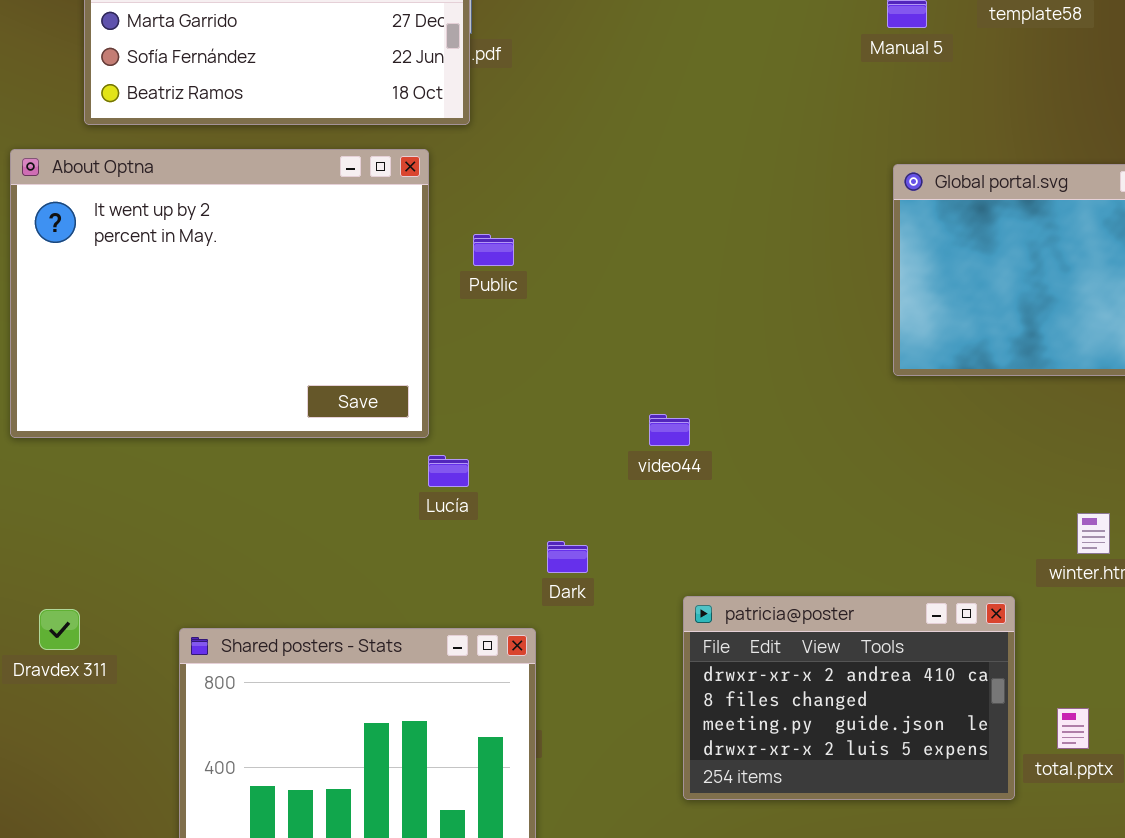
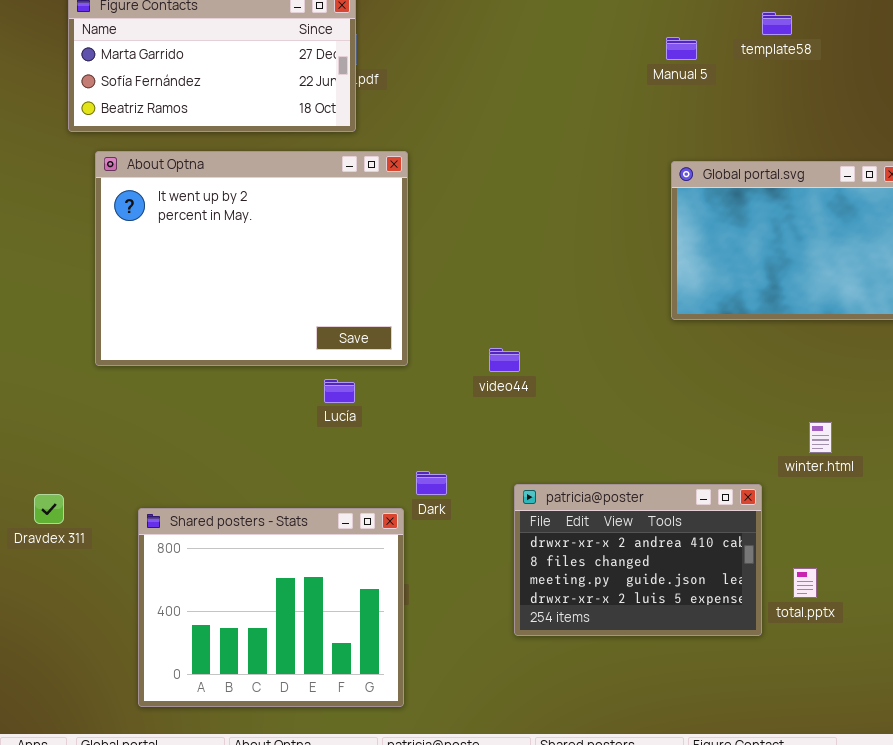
About Optna: [10,149,429,438] -> [95,151,408,366], moved
Dark: [547,541,588,573] -> [416,471,447,495], moved

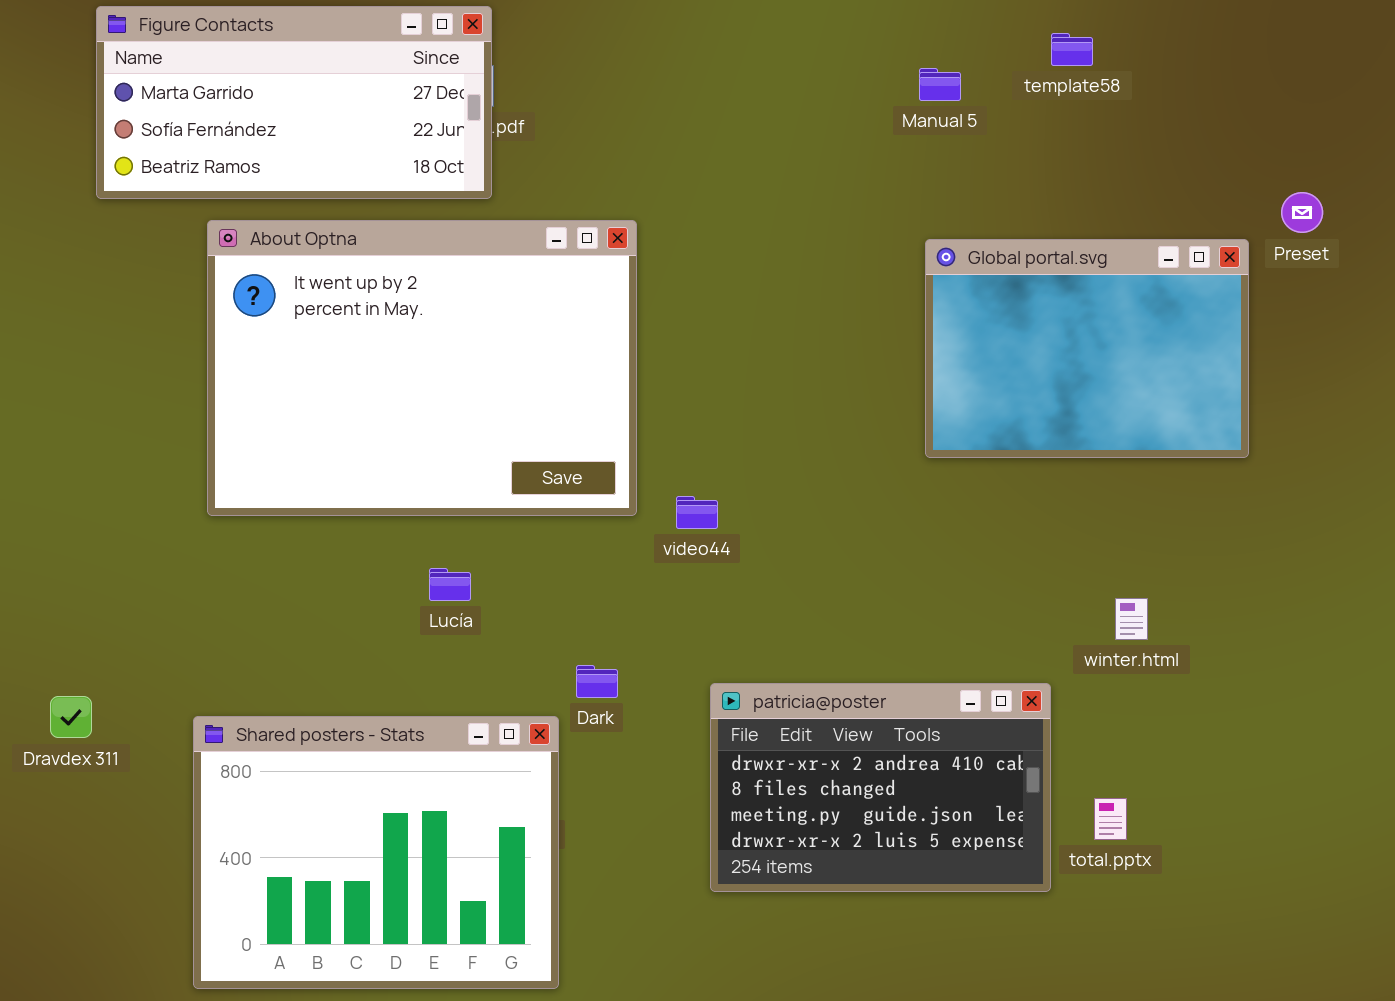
About Optna: [95,151,408,366] -> [207,220,637,516], moved
Lucía: [324,379,355,403] -> [429,568,471,601], moved

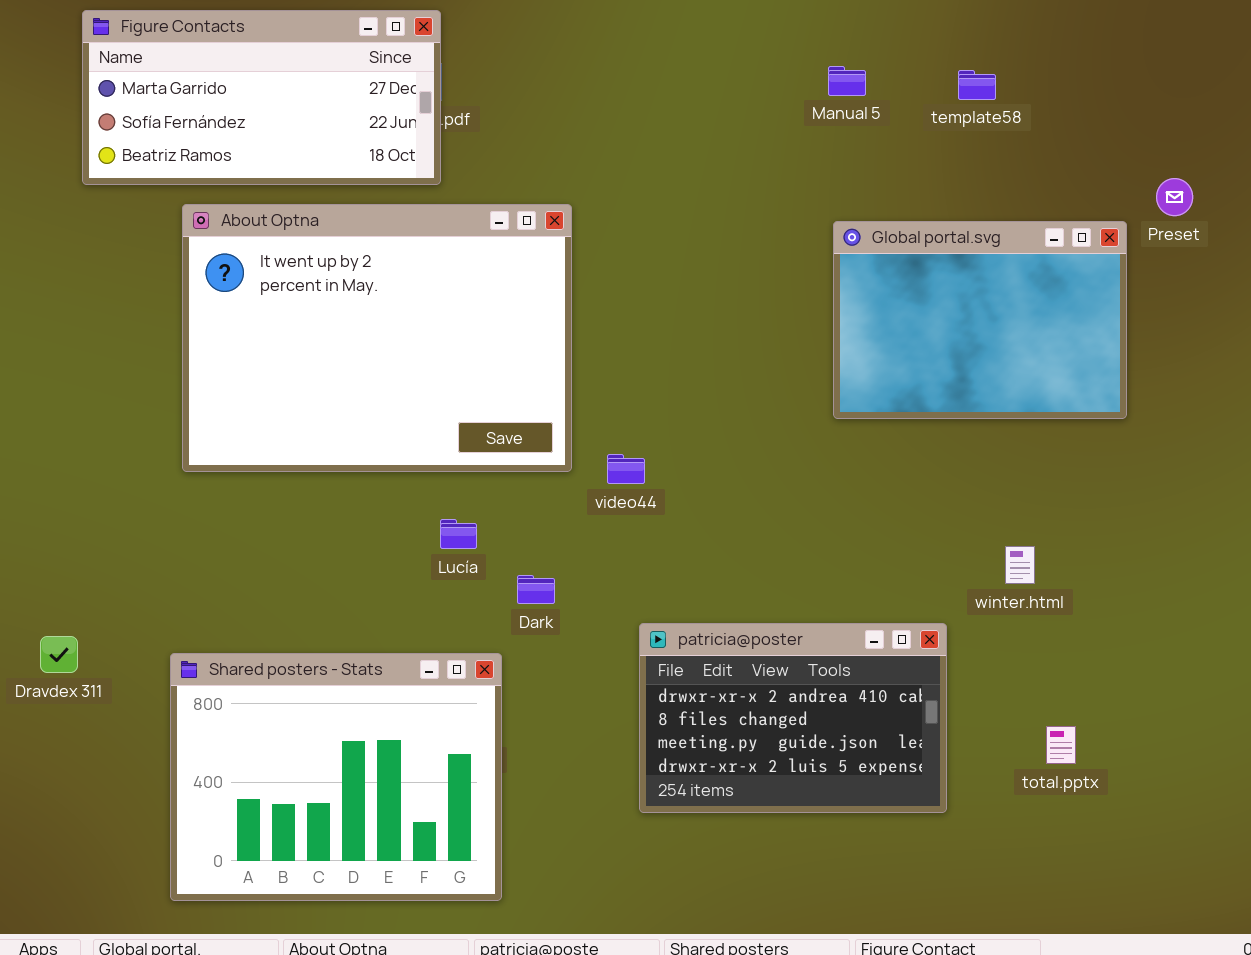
template58: [1051,33,1093,66] -> [958,70,996,100], moved
Lucía: [429,568,471,601] -> [440,519,477,549], moved
Dark: [576,665,618,698] -> [517,575,555,604], moved
total.pptx: [1094,798,1127,840] -> [1046,726,1076,764], moved

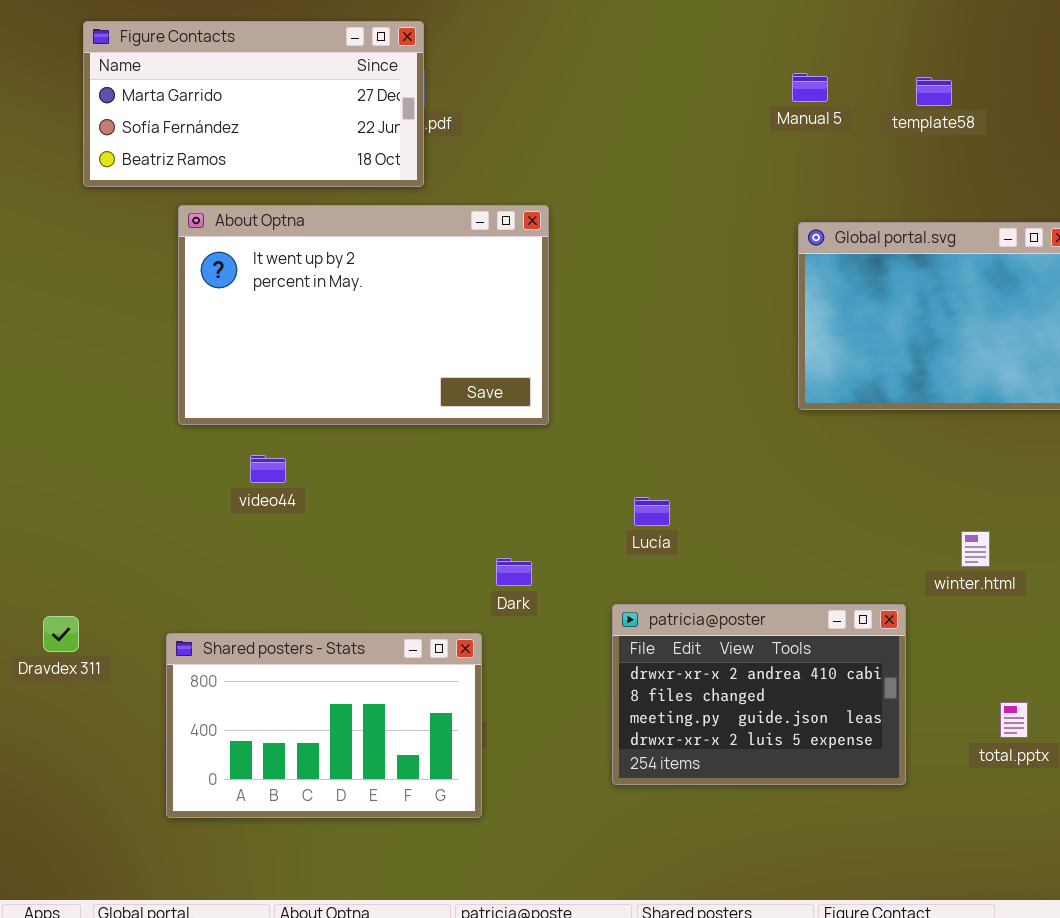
About Optna: [182,204,572,472] -> [178,205,549,425], resized
video44: [607,454,645,484] -> [250,455,286,483], moved
Lucía: [440,519,477,549] -> [634,497,670,526], moved
Shared posters - Stats: [170,653,502,901] -> [166,633,482,818], resized

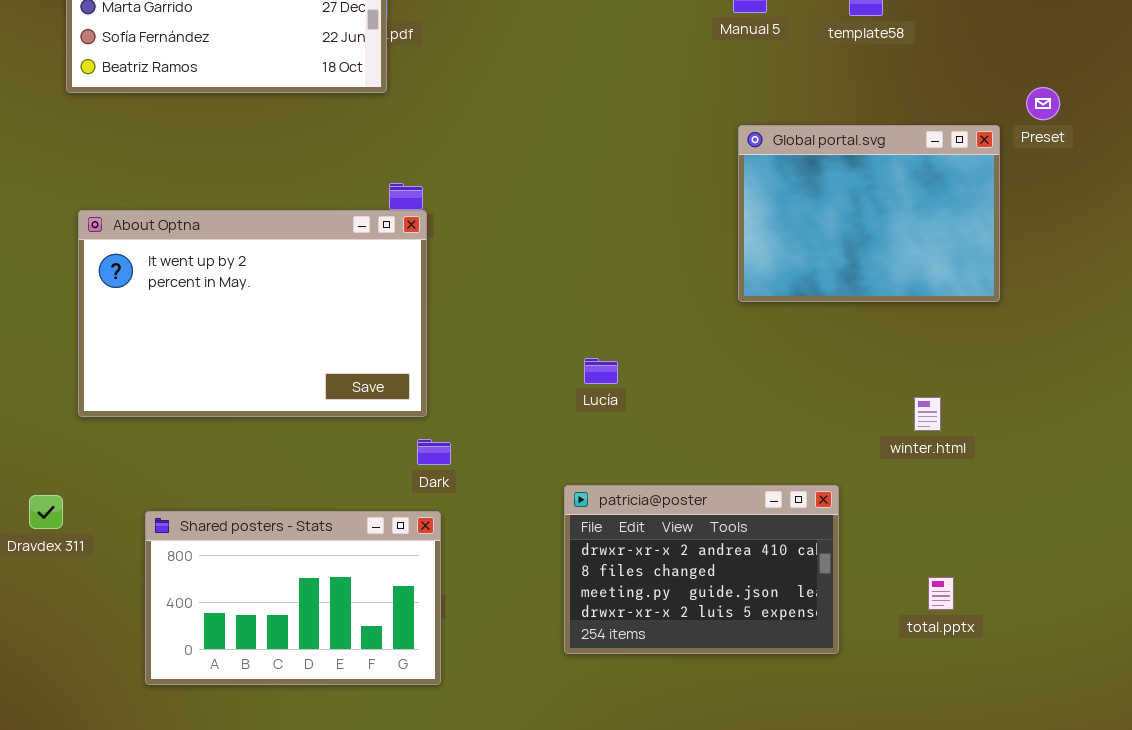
About Optna: [178,205,549,425] -> [78,210,427,417], moved
Lucía: [634,497,670,526] -> [584,358,618,384], moved
winter.html: [961,531,990,567] -> [914,397,941,431], moved
Dark: [496,558,532,586] -> [417,439,451,465], moved

